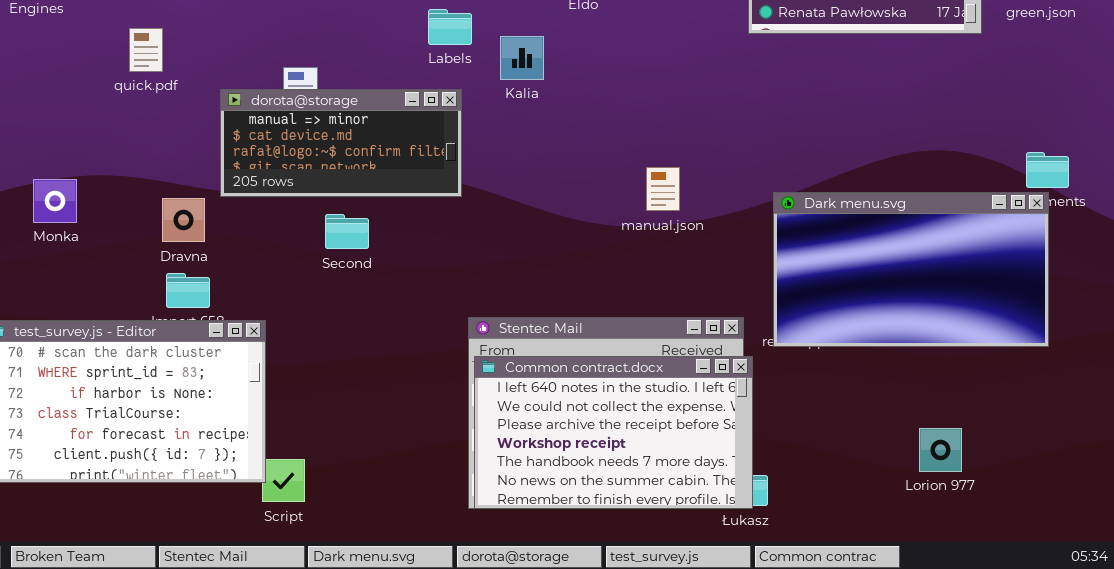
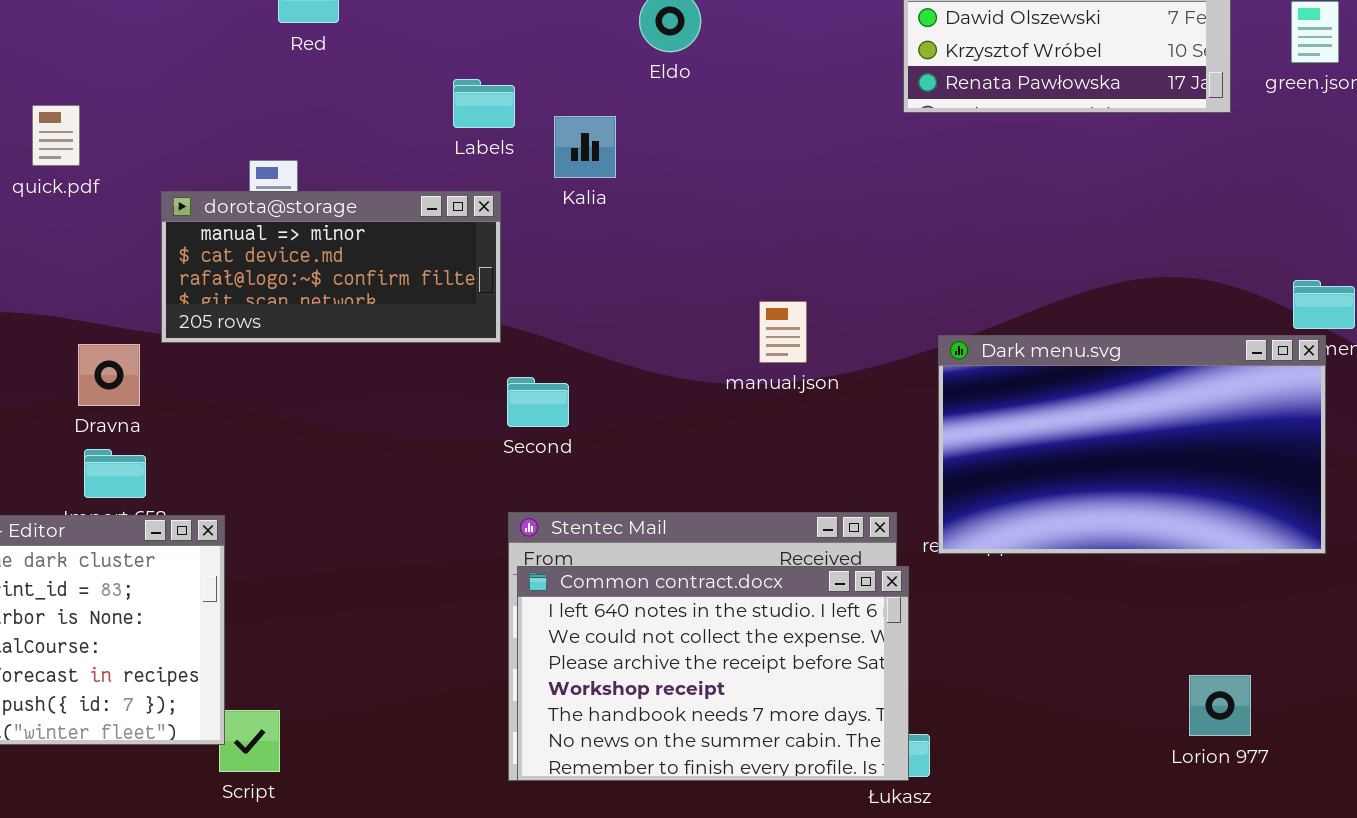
Second: [325,214,369,249] -> [507,377,569,427], moved
Lorion 977: [919,428,962,472] -> [1189,675,1251,736], moved

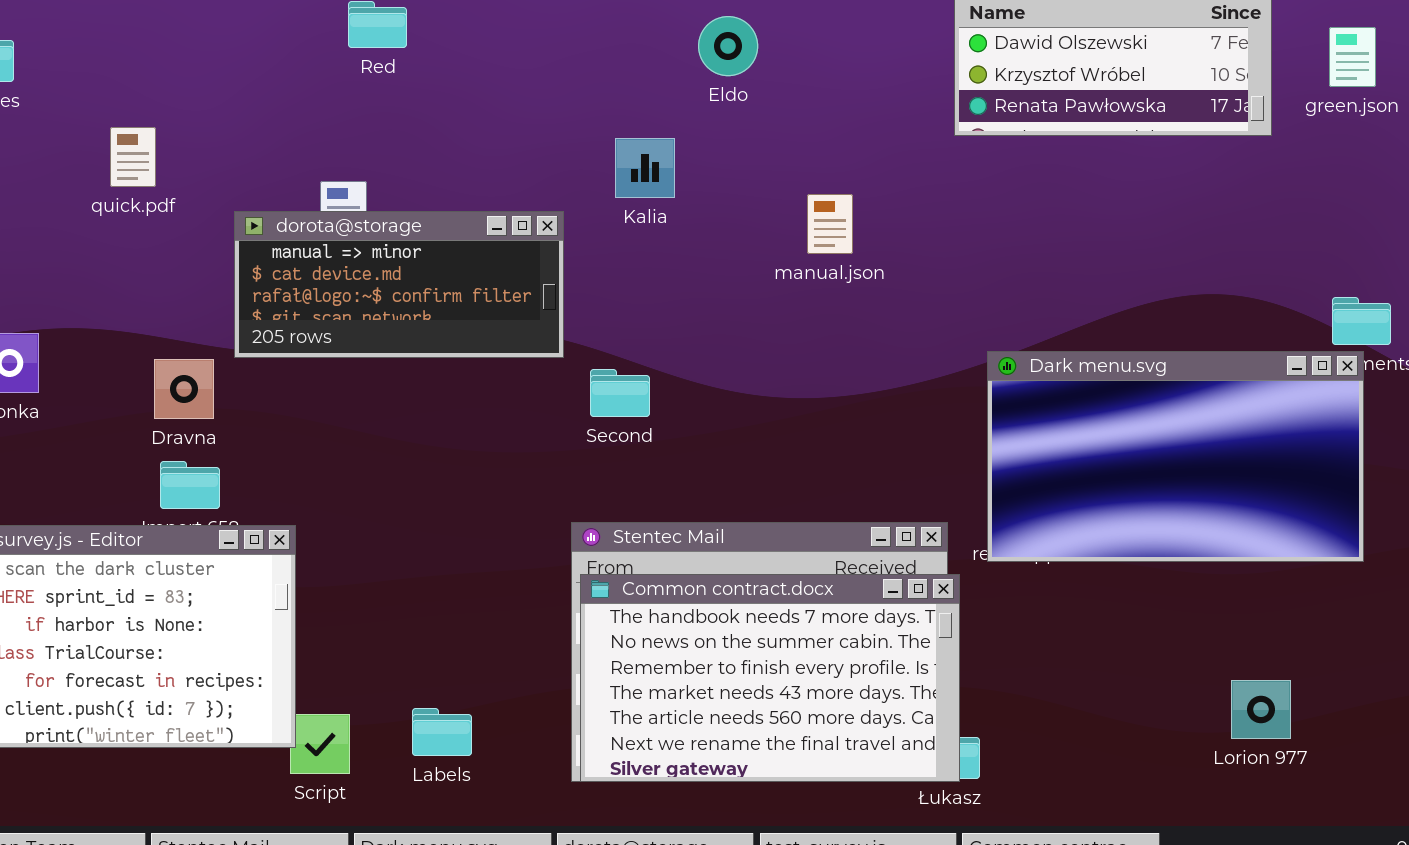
Labels: [453,79,515,128] -> [412,708,472,756], moved
manual.json: [759,301,807,363] -> [807,194,853,254], moved
Second: [507,377,569,427] -> [590,369,650,417], moved
Common contract.docx: [517,566,909,781] -> [580,574,960,782], scrolled down 4 rows

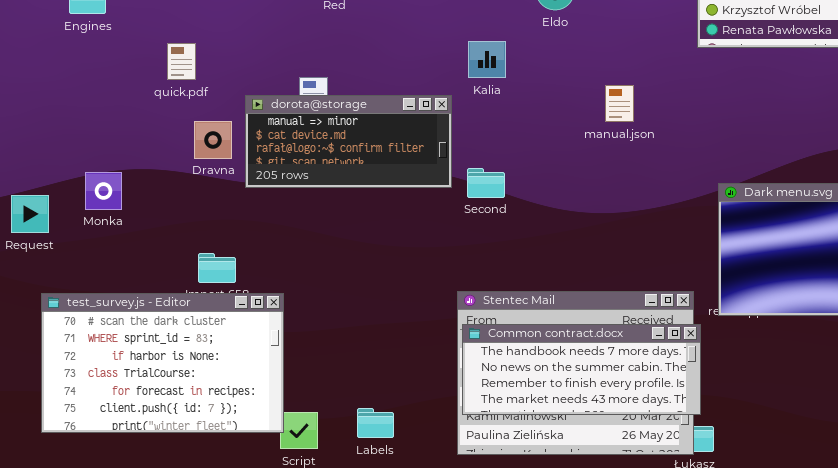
Kalia: [615,138,675,198] -> [468,41,506,78], moved
Dravna: [154,359,214,419] -> [194,121,232,159], moved
Second: [590,369,650,417] -> [467,168,505,198], moved
Common contract.docx: [580,574,960,782] -> [462,324,701,415], resized

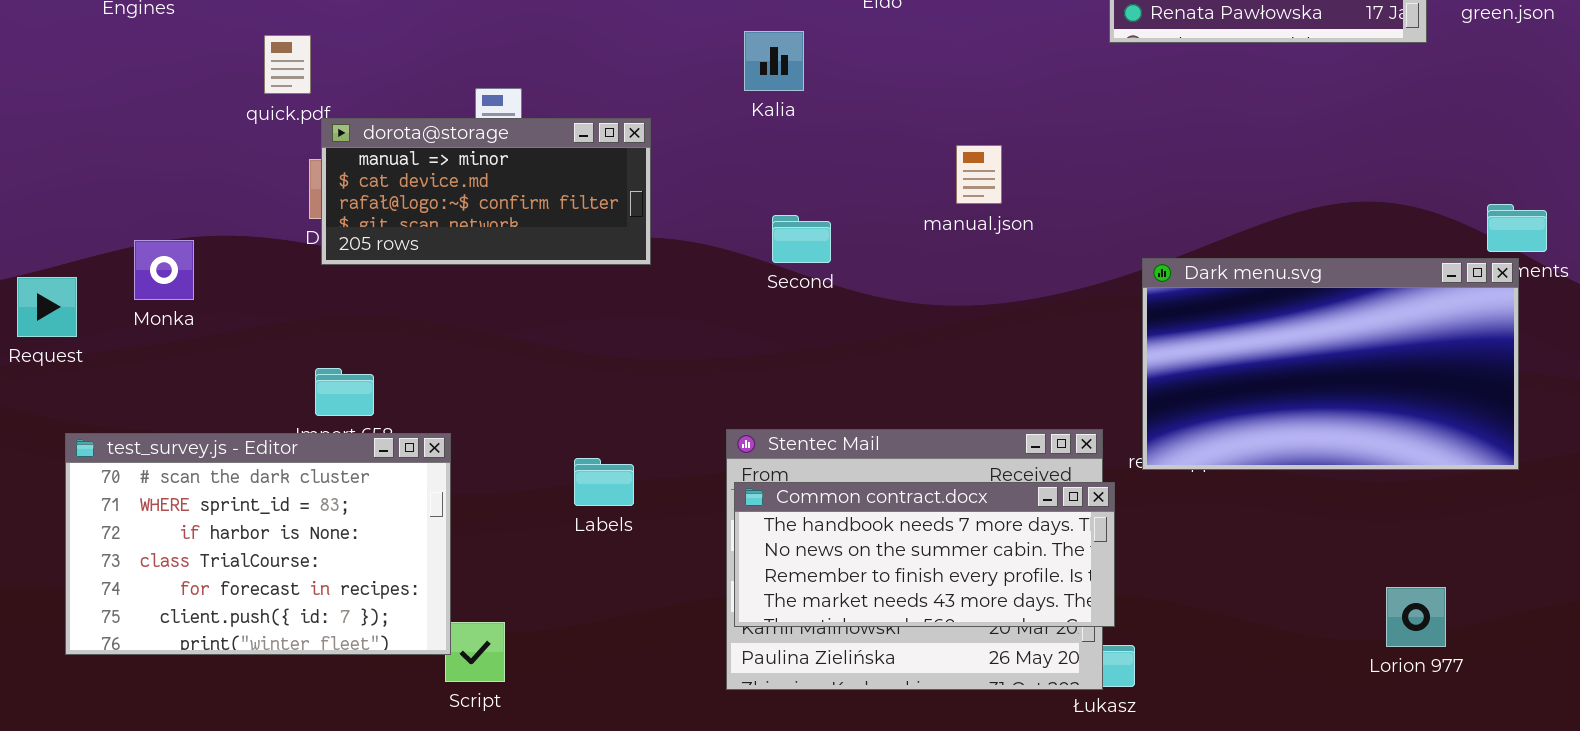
manual.json: [605,85,634,122] -> [956,145,1002,204], moved
dorota@storage: [245,95,452,188] -> [321,118,651,265], moved
Second: [467,168,505,198] -> [772,215,831,263], moved
Labels: [357,408,394,438] -> [574,458,634,506], moved

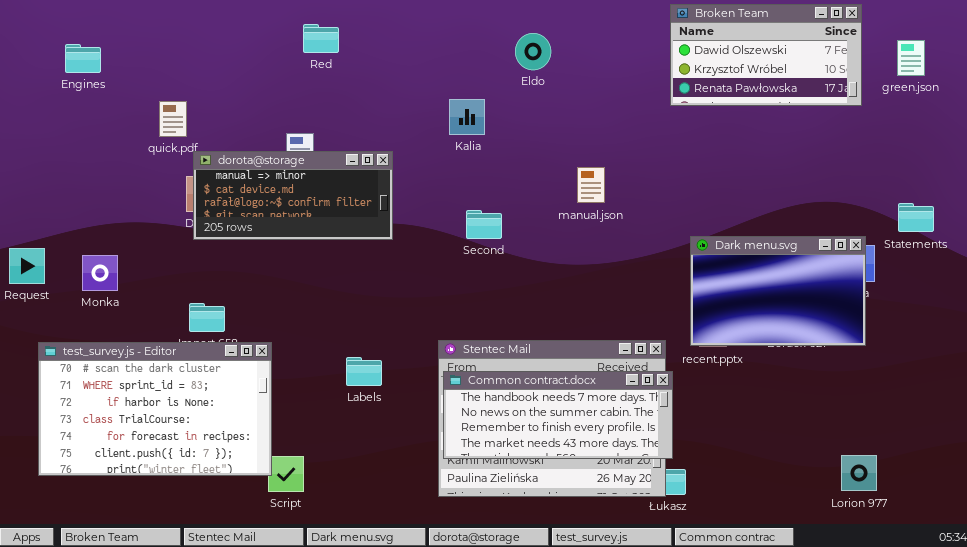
Monka: [134,240,194,300] -> [82,255,118,291], moved
Dark menu.svg: [1142,258,1519,470] -> [690,236,866,346], resized
Lorion 977: [1386,587,1446,647] -> [841,455,877,491], moved

